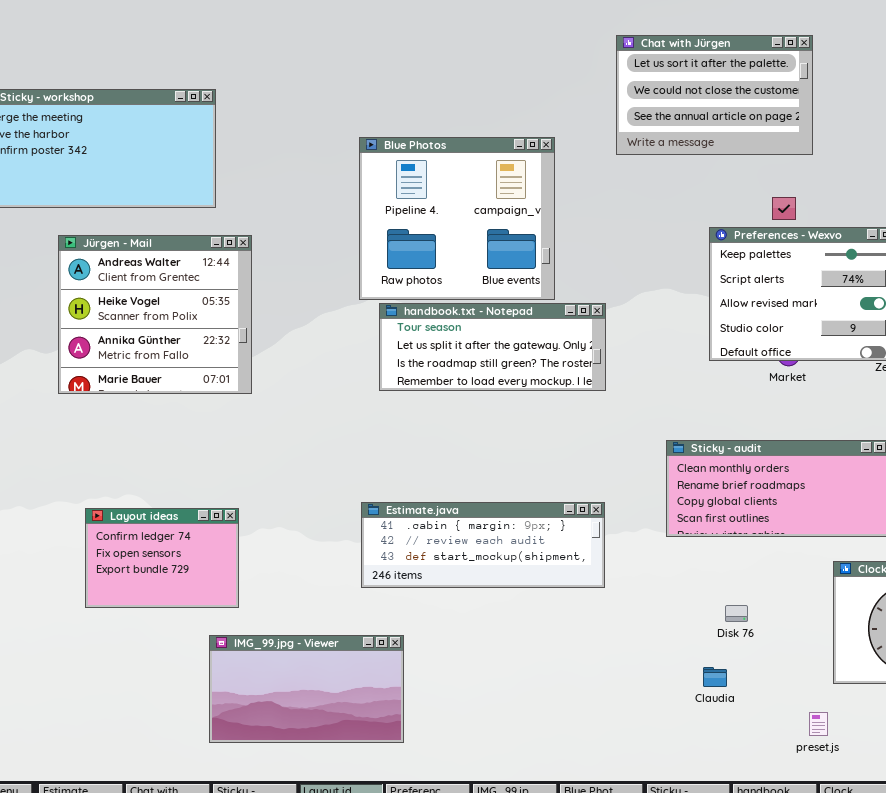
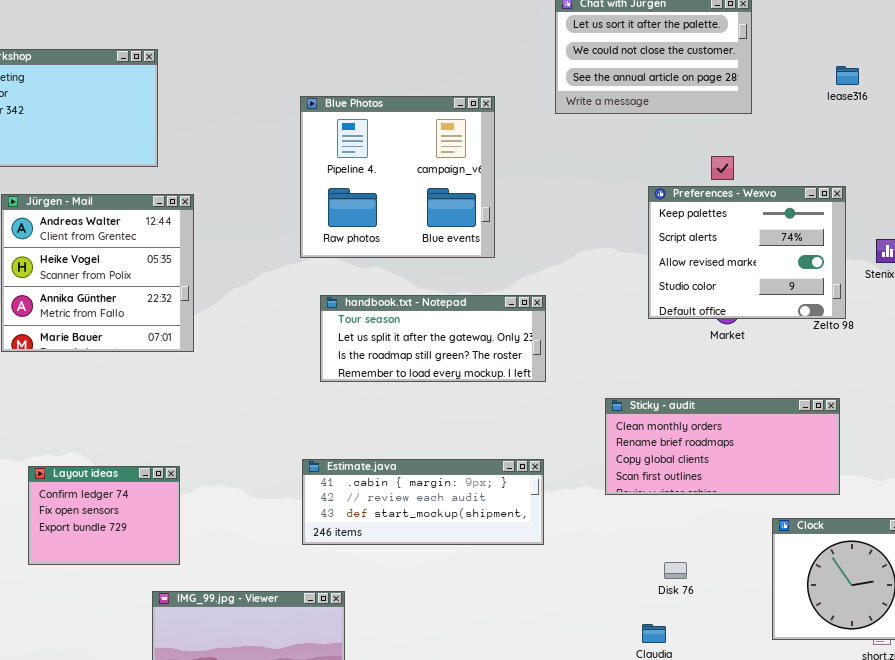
handbook.txt - Notepad: [379,303,606,391] -> [320,295,546,382], moved

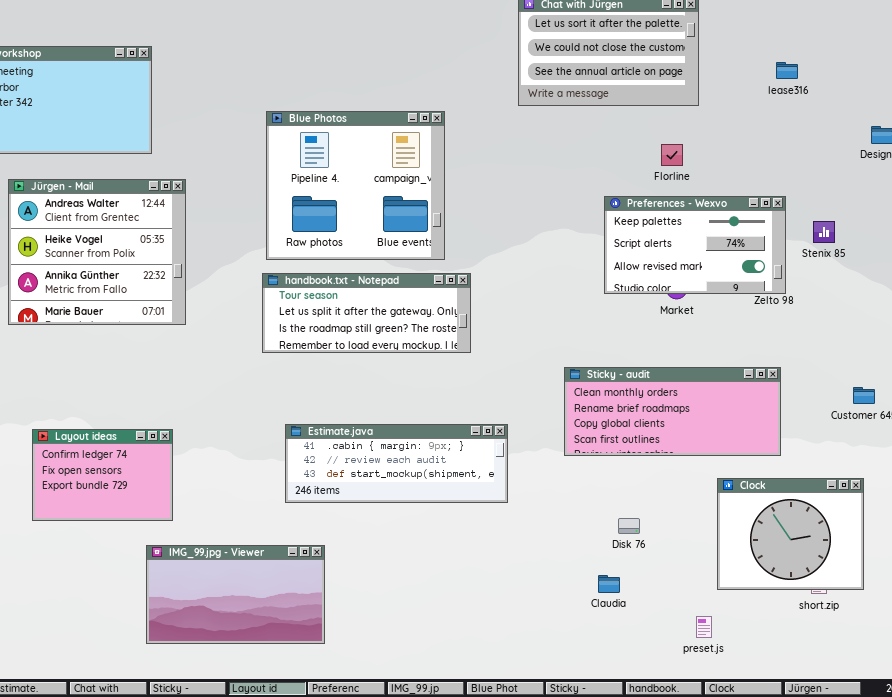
Blue Photos: [300,96,495,258] -> [266,111,445,260], moved
Preferences - Wexvo: [648,186,846,319] -> [604,196,786,294], resized
handbook.txt - Notepad: [320,295,546,382] -> [262,273,471,353], moved

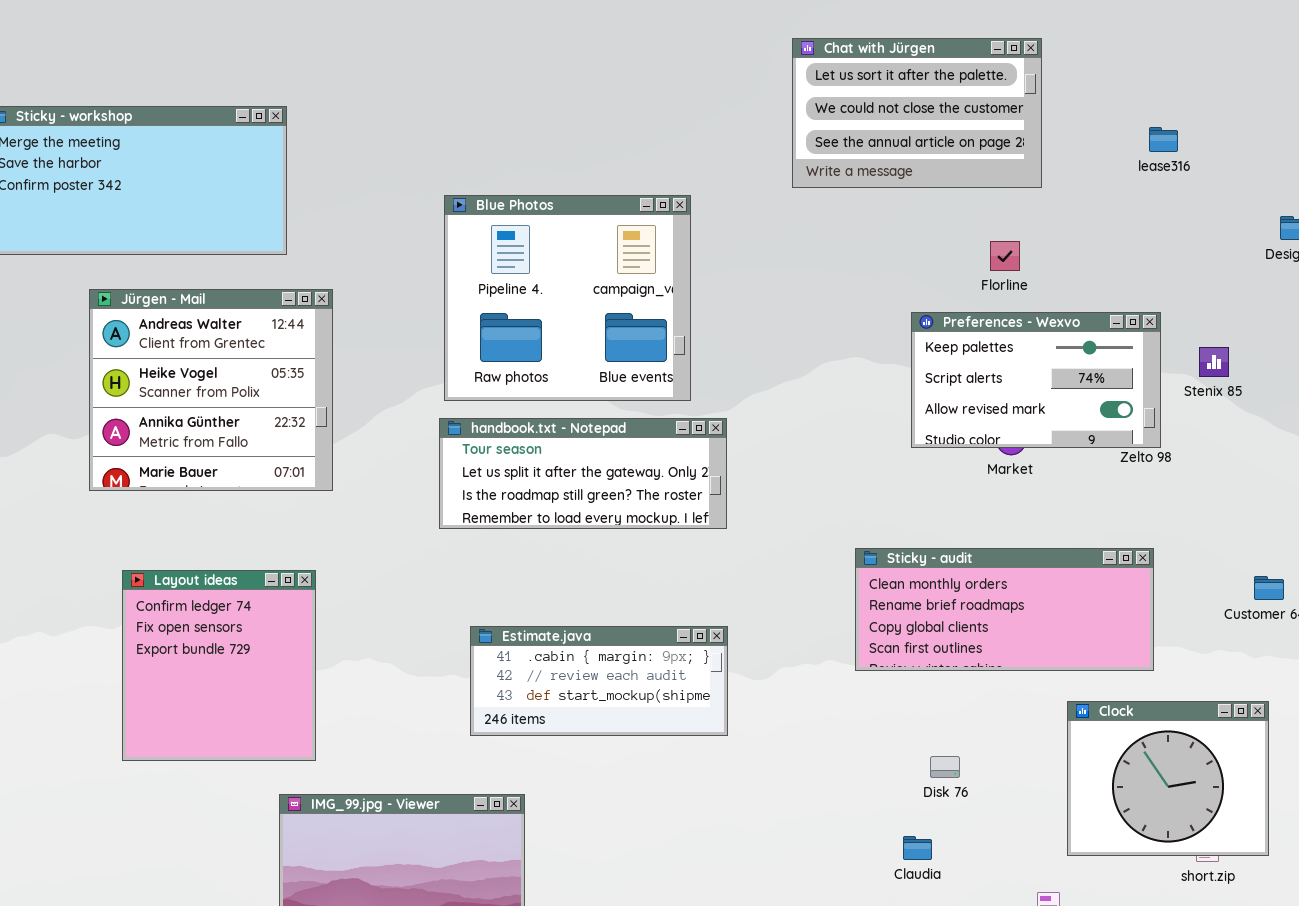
Estimate.java: [285,424,508,503] -> [470,626,728,736], resized
Layout ideas: [32,429,173,521] -> [122,570,316,761], resized

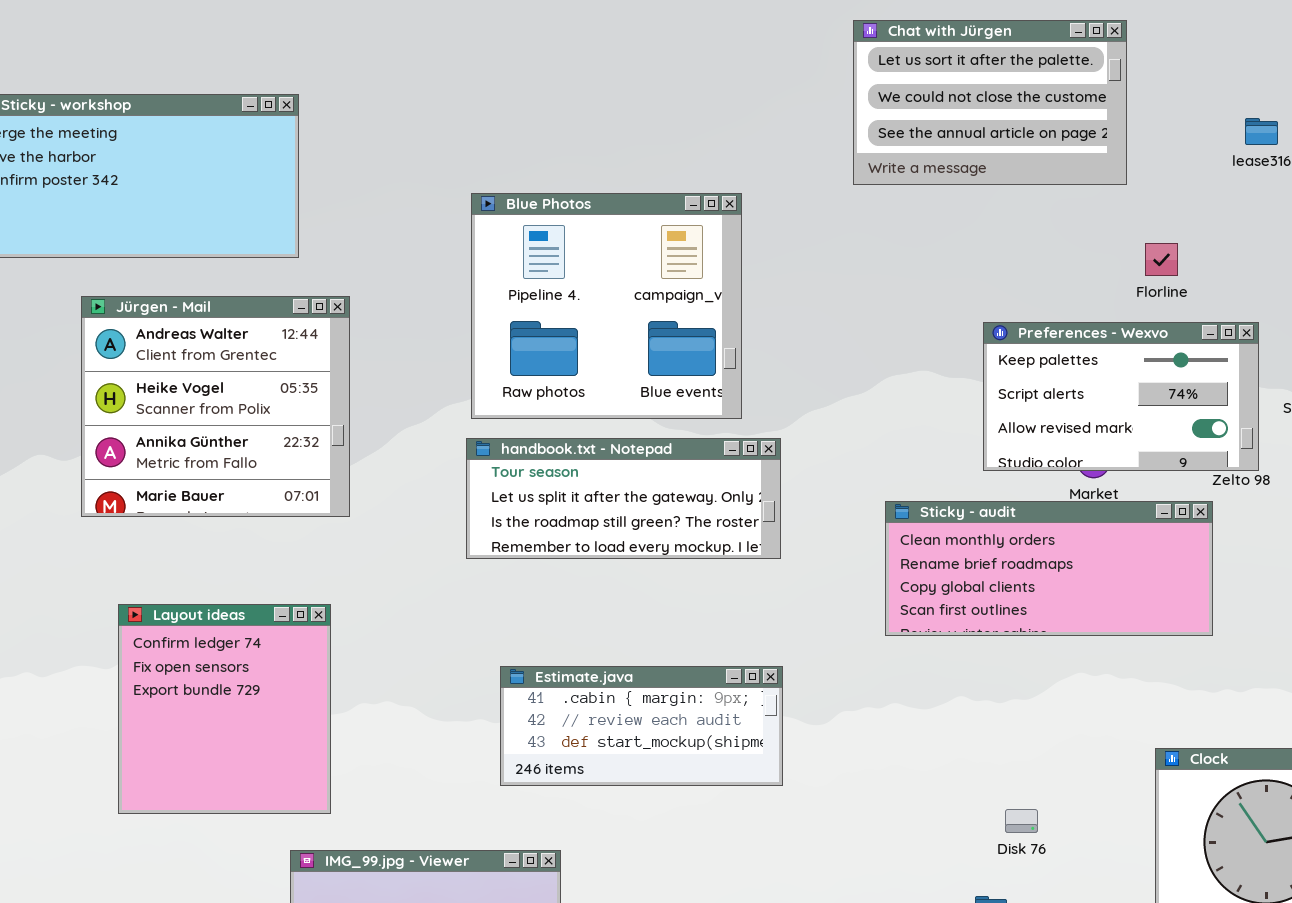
Florline: [990,241,1020,271] -> [1145,243,1178,276], moved
Sticky - audit: [855,548,1154,671] -> [885,501,1213,636], moved

